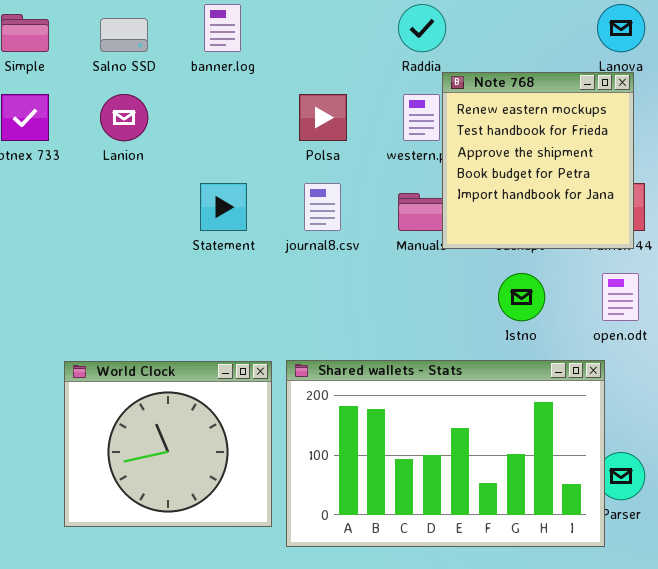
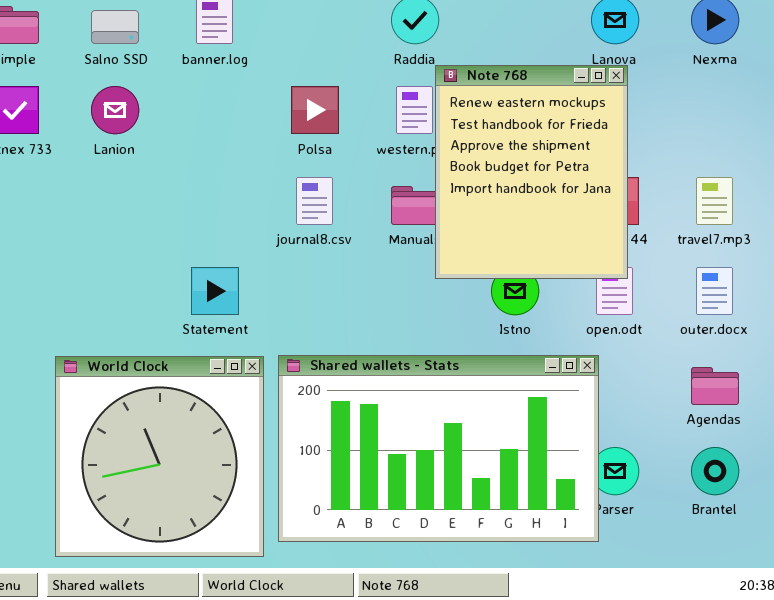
Note 768: [442,72,634,249] -> [435,65,628,279], resized
Statement: [200,183,247,231] -> [191,267,239,315], moved
World Clock: [64,361,272,527] -> [55,356,264,557], resized

